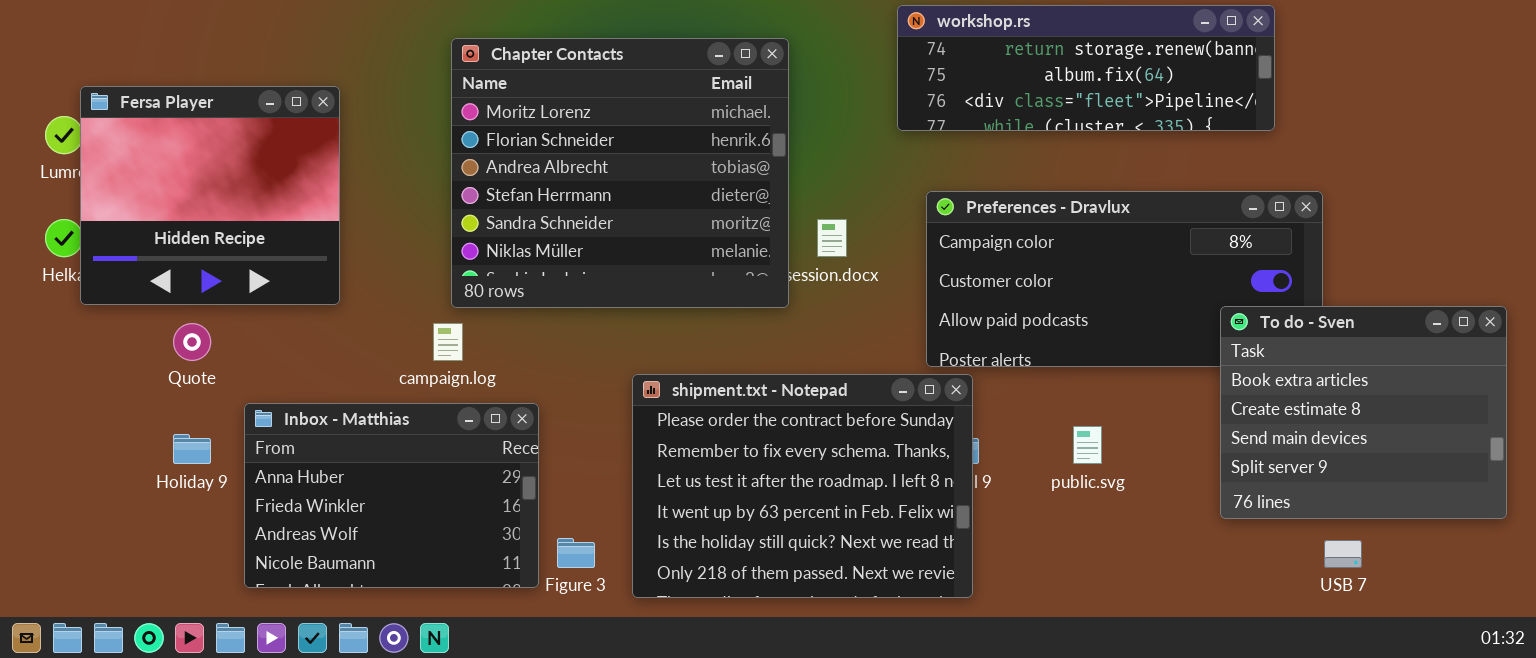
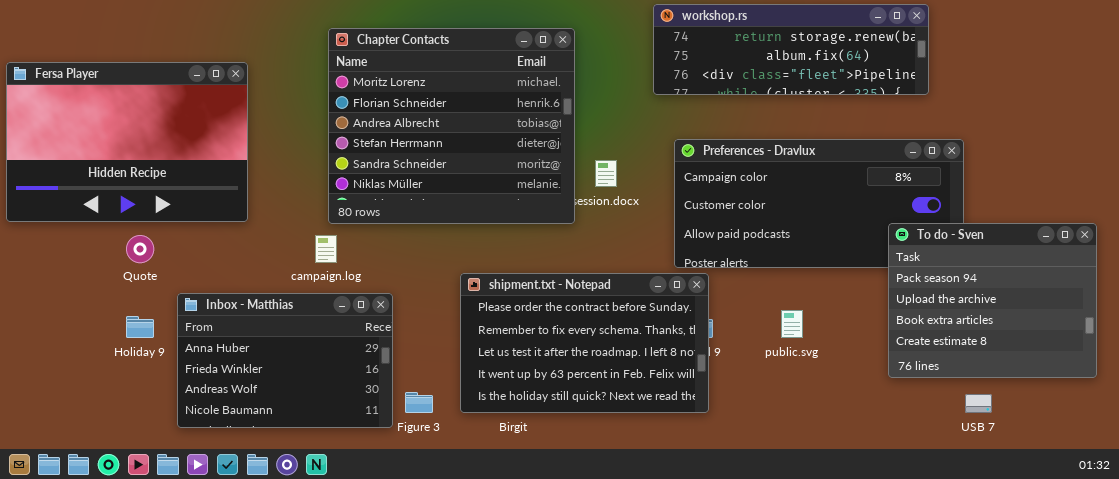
Fersa Player: [80,86,340,305] -> [6,62,248,222], resized
To do - Sven: [1220,306,1507,519] -> [888,223,1097,378], scrolled up 2 rows
shipment.txt - Notepad: [632,374,973,598] -> [460,273,709,413], resized

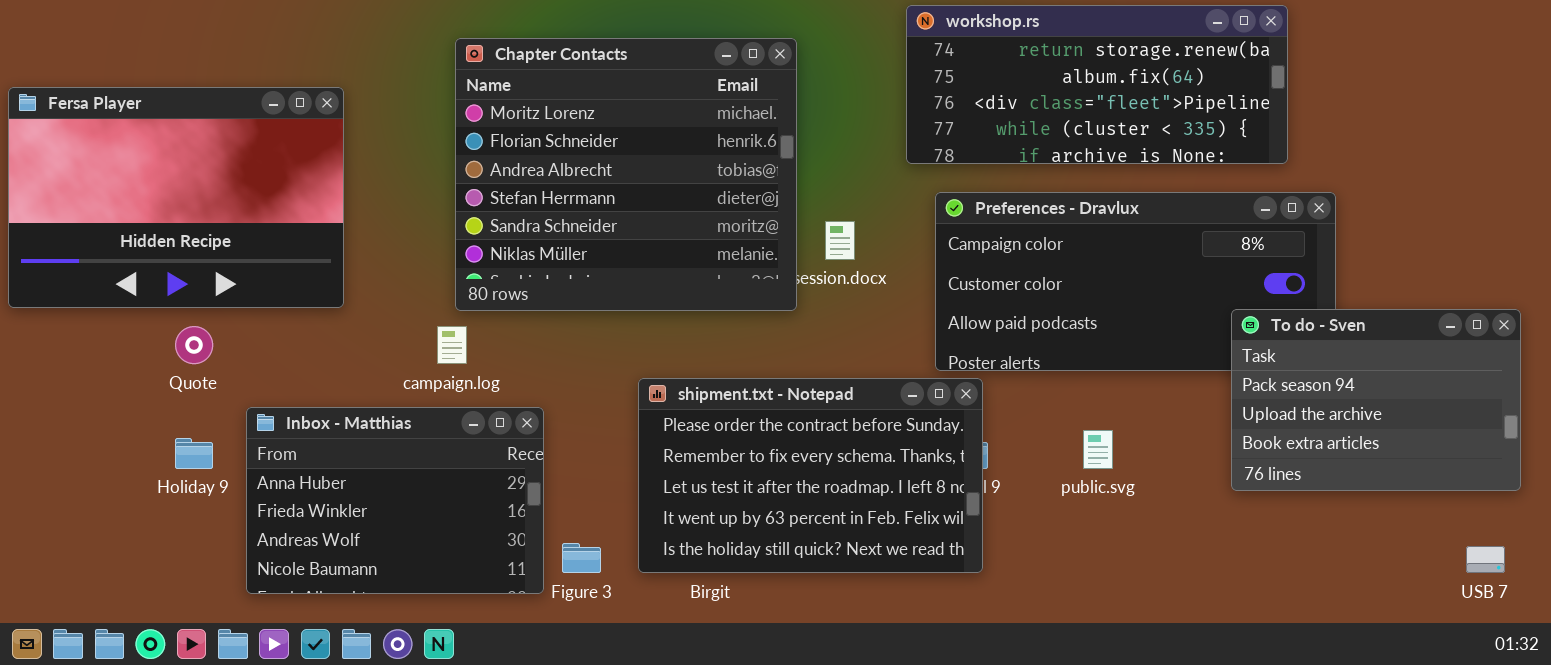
workshop.rs: [653,4,929,95] -> [906,5,1288,164], resized
To do - Sven: [888,223,1097,378] -> [1231,309,1521,491], resized
USB 7: [965,394,992,413] -> [1466,546,1505,573], moved

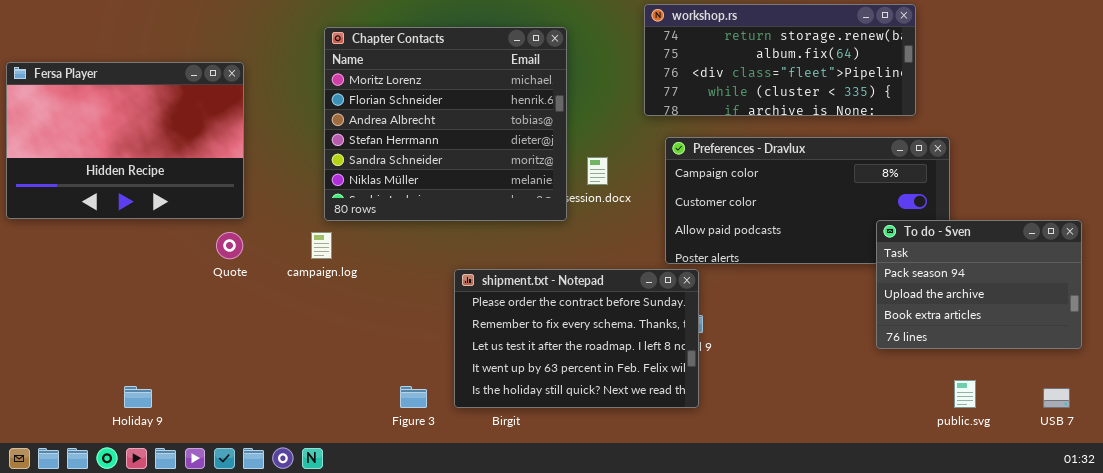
Quote: [175,326,213,364] -> [216,232,243,259], moved
Inbox - Matthias: [246,407,544,594] -> none, closed
public.svg: [1083,430,1113,469] -> [954,380,976,408], moved
Holiday 9: [175,438,213,469] -> [124,386,152,408], moved

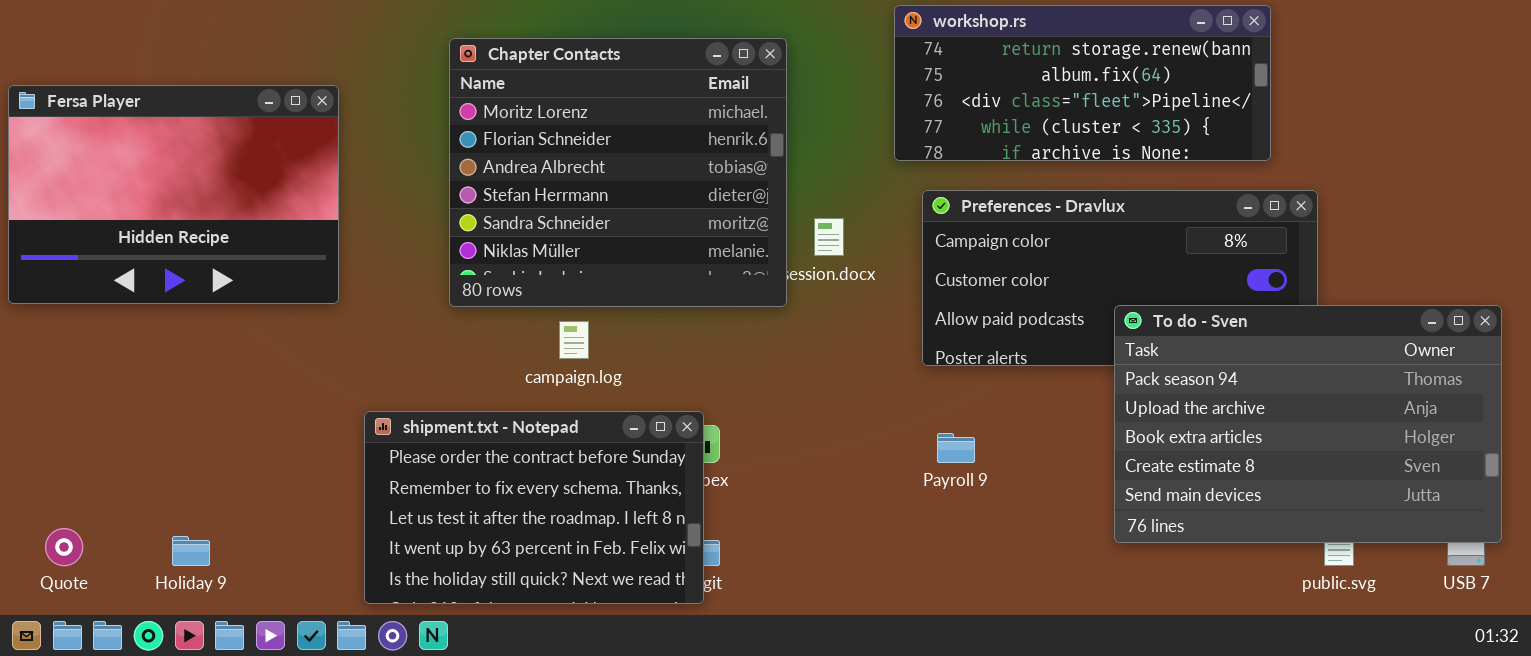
To do - Sven: [876,220,1082,349] -> [1114,305,1502,543], resized
Quote: [216,232,243,259] -> [45,528,83,566], moved
campaign.log: [311,232,332,259] -> [559,321,589,359], moved
shipment.txt - Notepad: [454,269,699,408] -> [364,411,704,604], moved

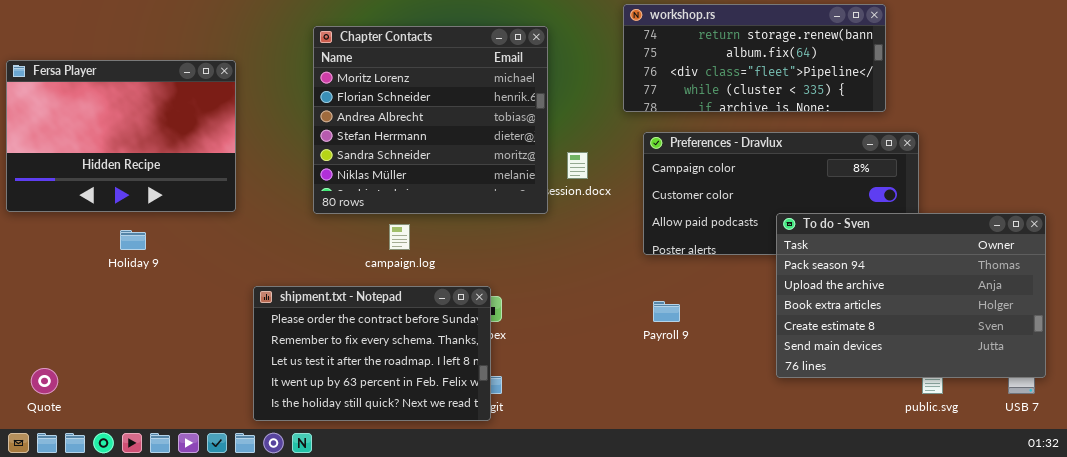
Holiday 9: [172,536,210,566] -> [120,230,146,250], moved

